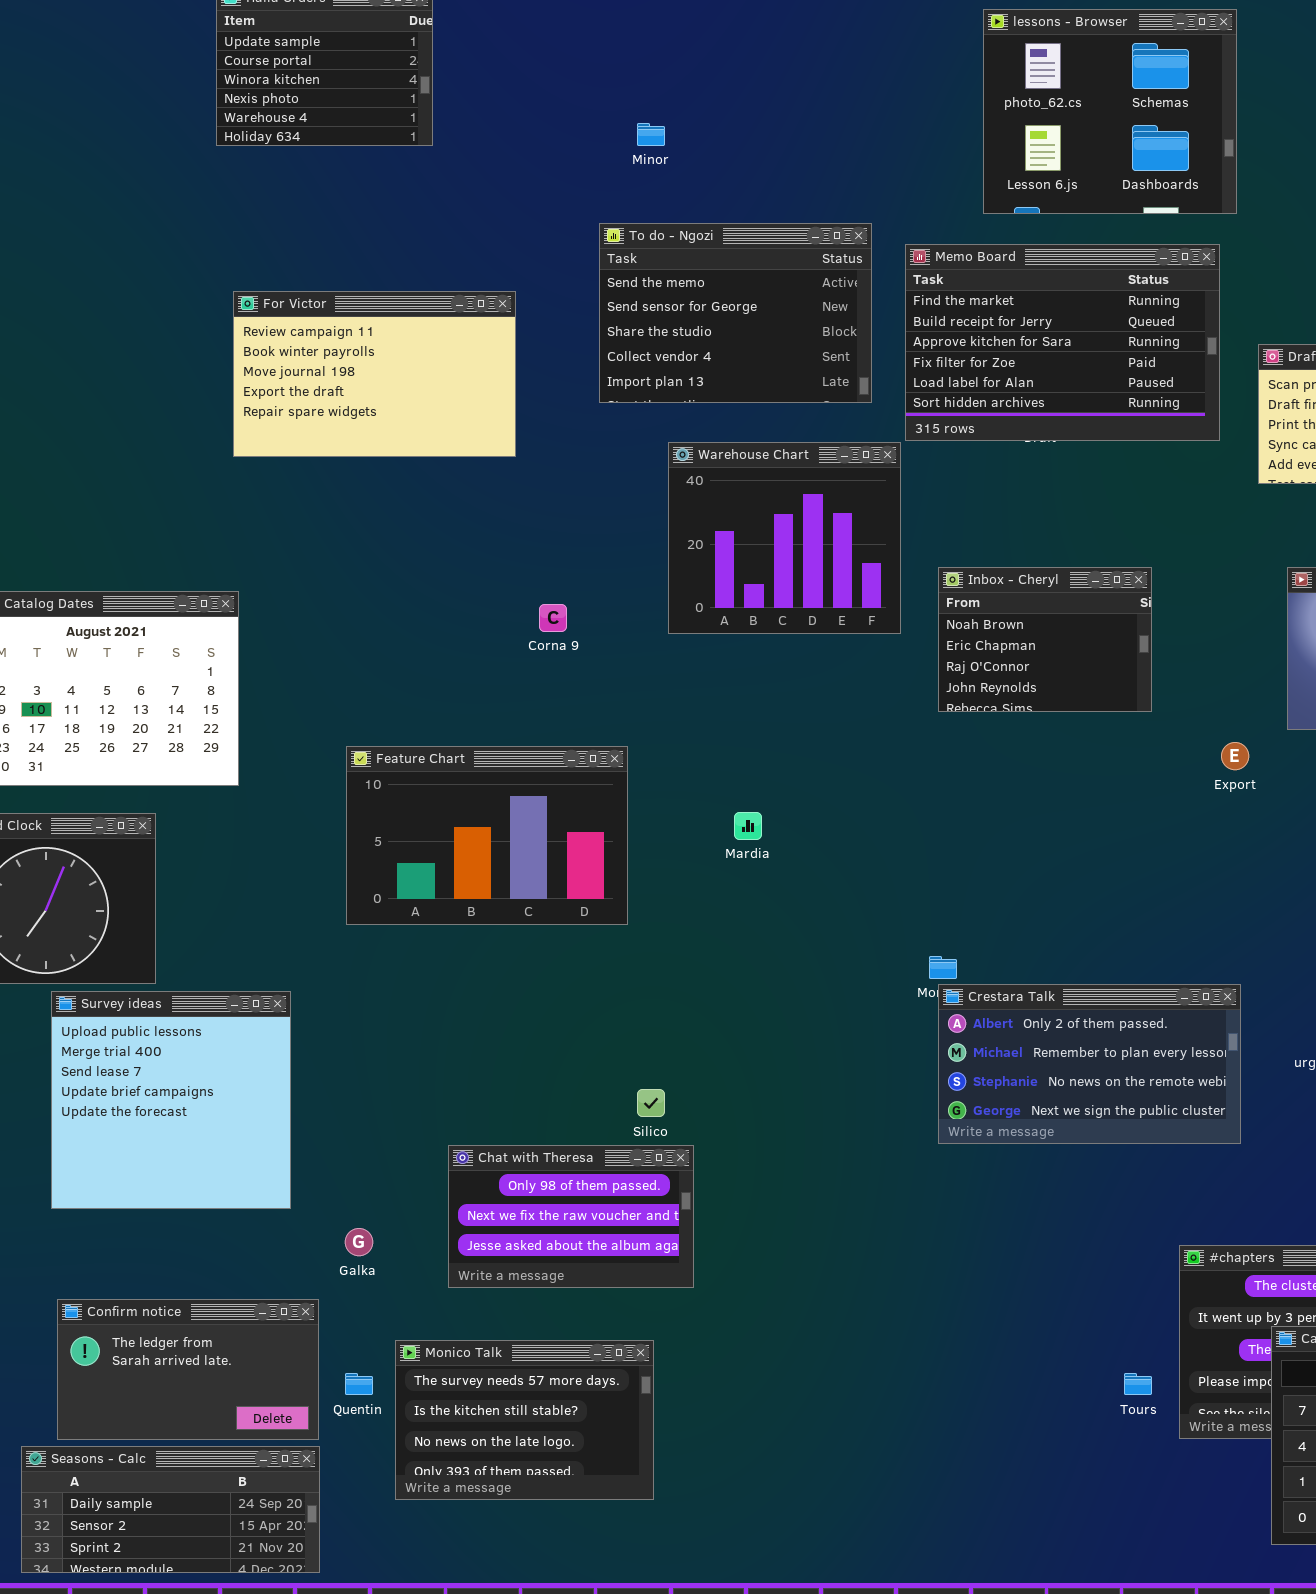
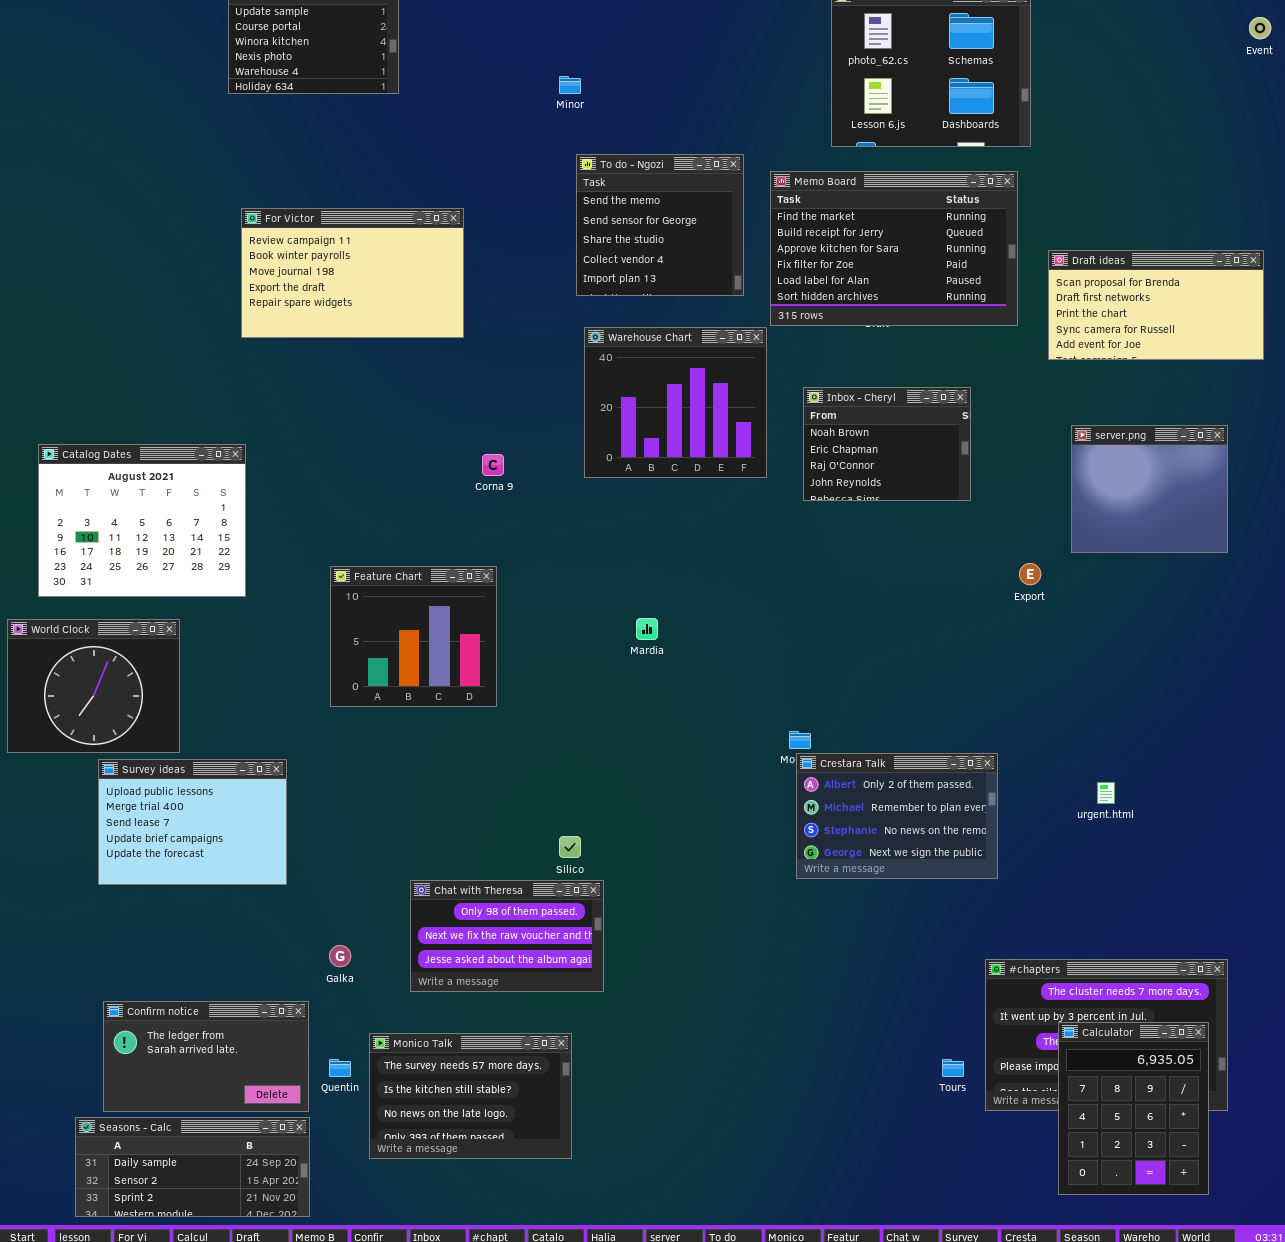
To do - Ngozi: [599,223,872,403] -> [576,154,744,296], resized
Inbox - Cheryl: [938,567,1152,712] -> [803,387,971,501], moved
Feature Chart: [346,746,628,925] -> [330,566,497,707], resized
Crestara Talk: [938,984,1241,1144] -> [796,753,998,879], resized
Survey ideas: [51,991,291,1209] -> [98,759,287,885], resized

